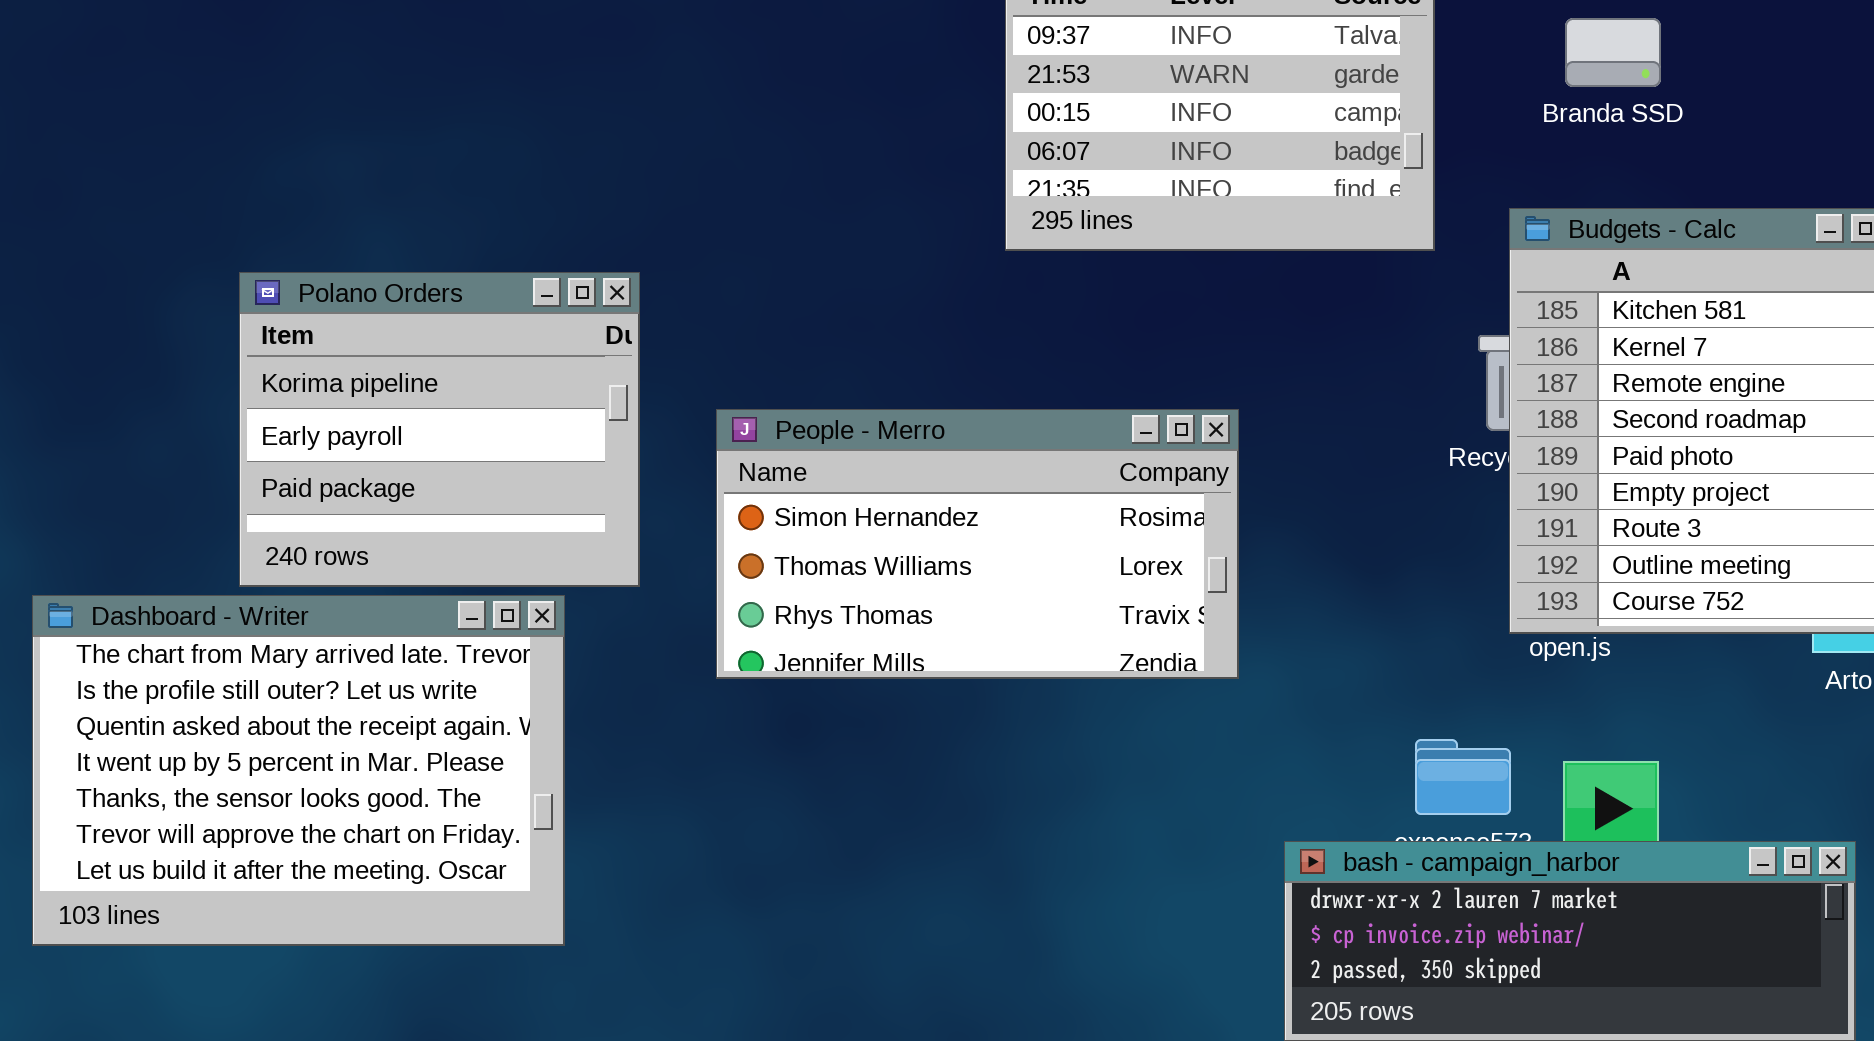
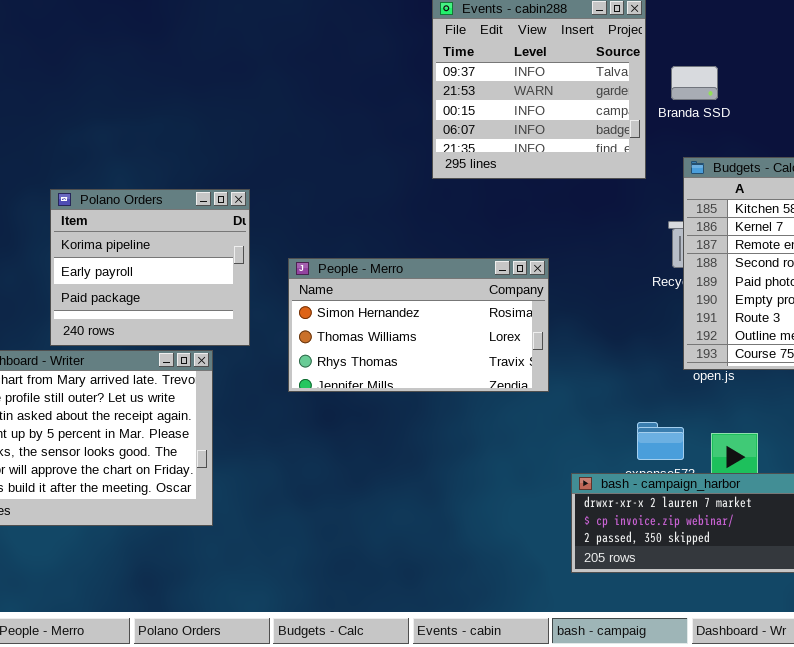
Branda SSD: [1565,18,1661,87] -> [671,66,718,100], moved

